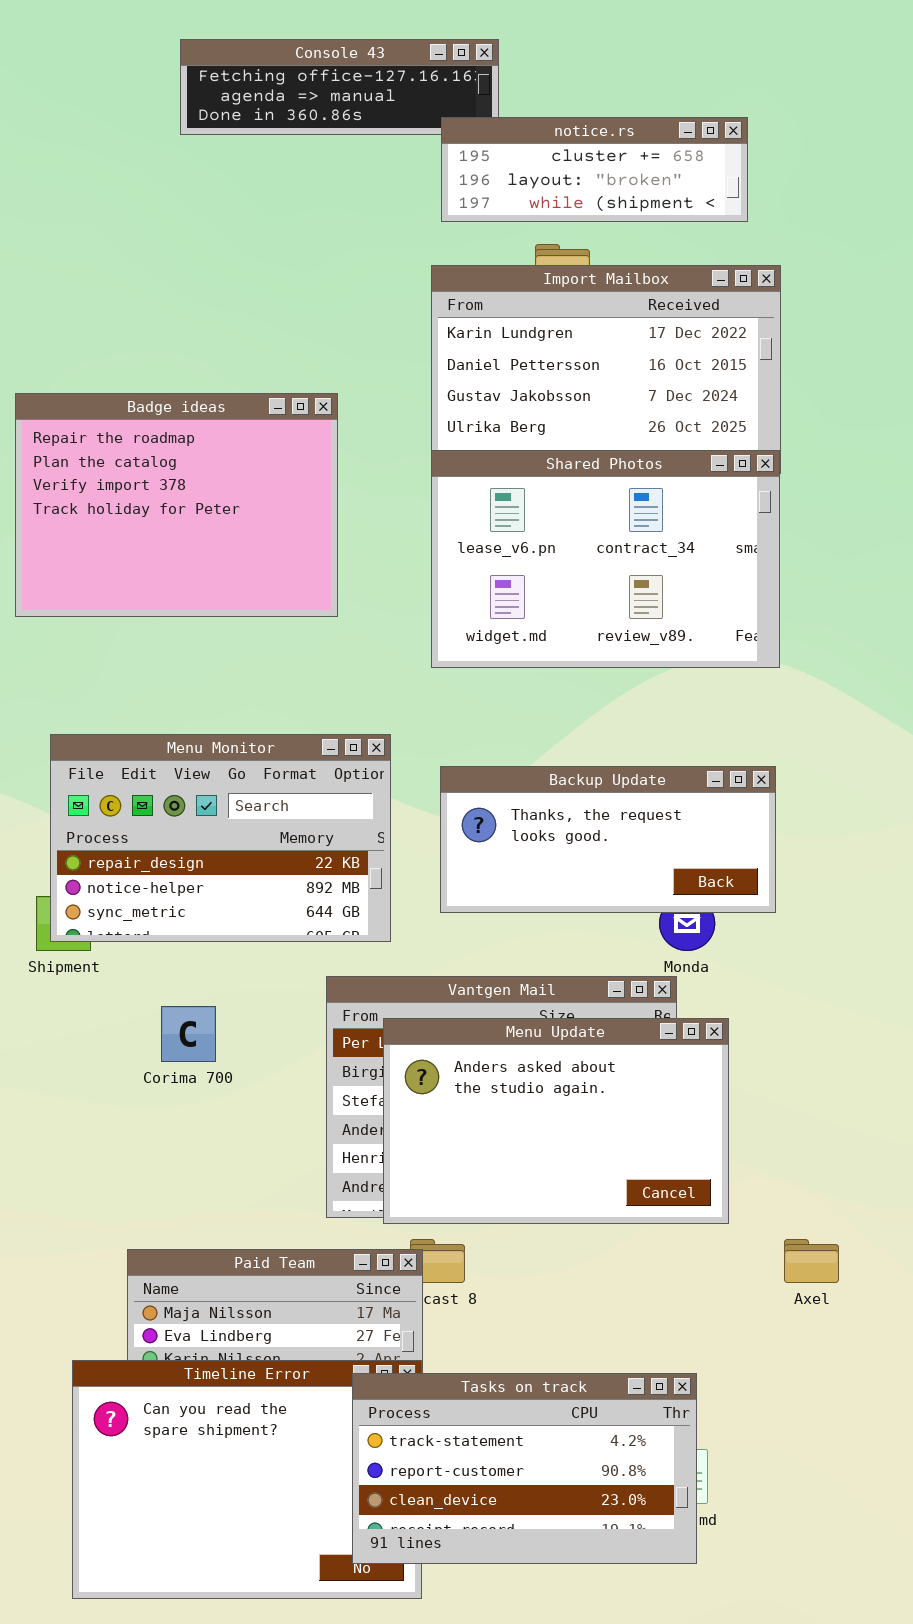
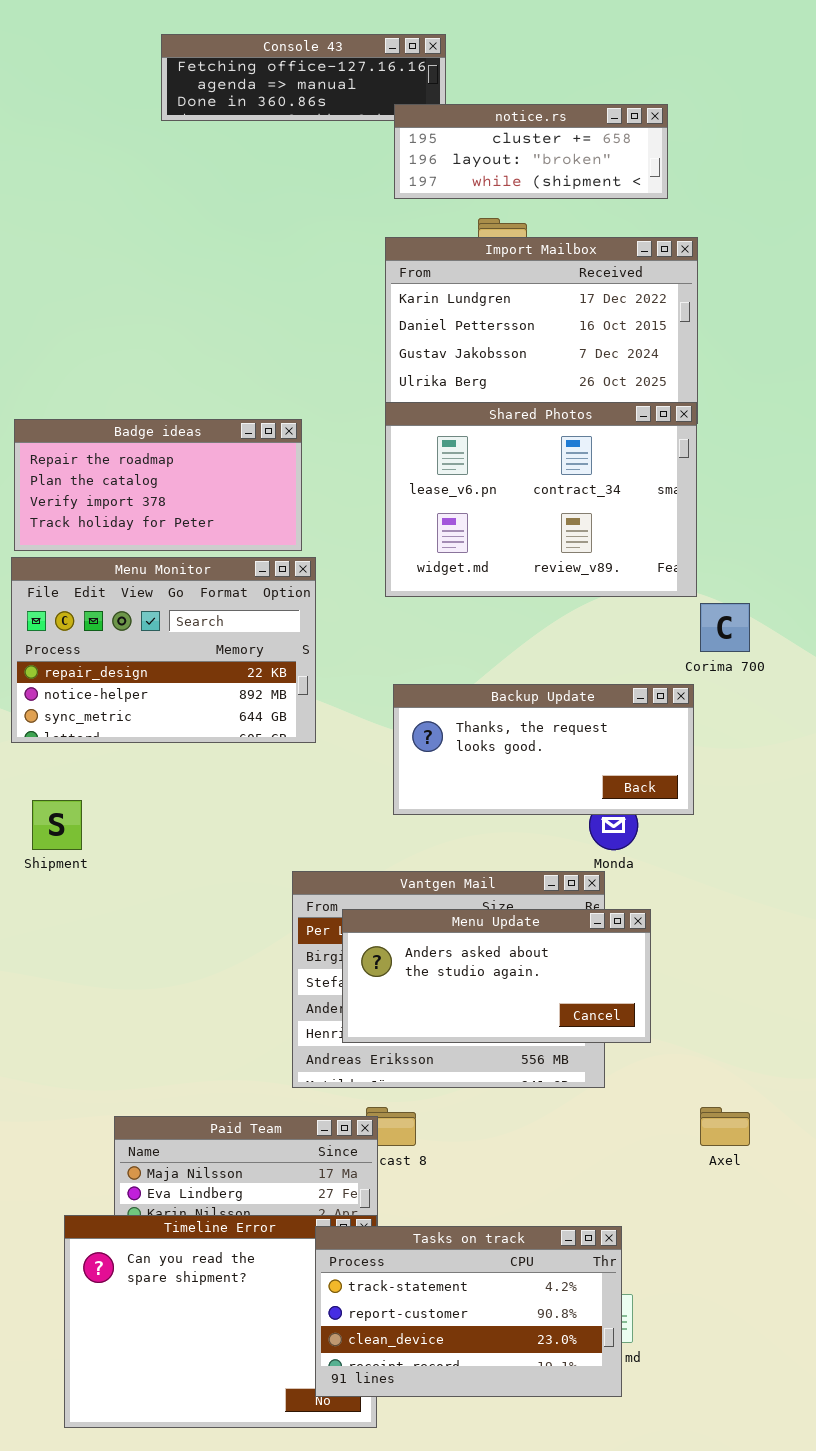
Badge ideas: [15,393,338,617] -> [14,419,302,551], resized
Menu Monitor: [50,734,391,942] -> [11,557,316,743], moved
Corima 700: [161,1006,216,1062] -> [700,603,750,652], moved
Menu Update: [383,1018,729,1224] -> [342,909,651,1043], resized

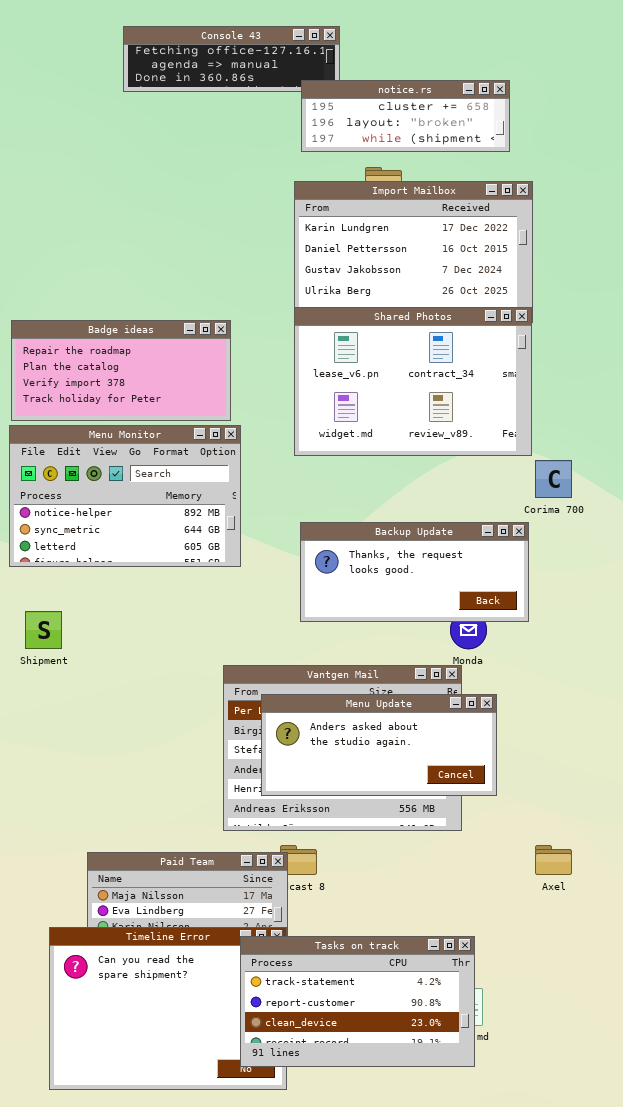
Menu Monitor: [11,557,316,743] -> [9,425,241,567], scrolled down 1 row

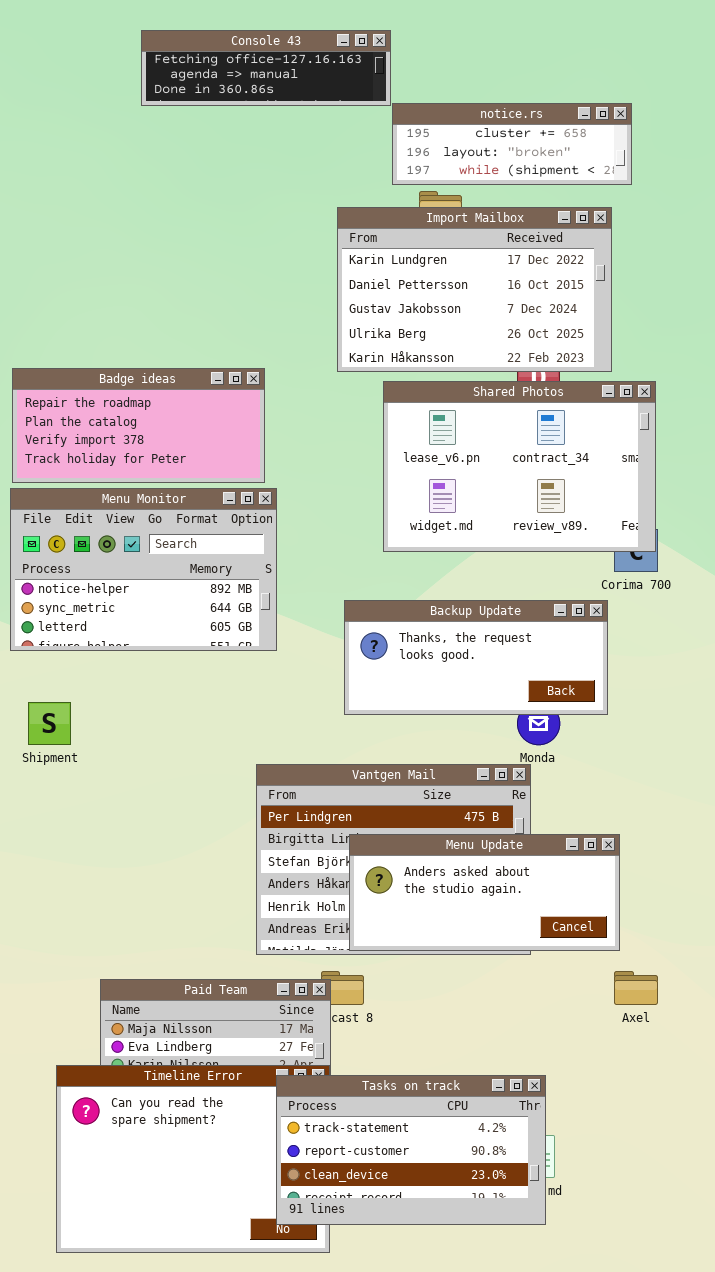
notice.rs: [301,80,510,152] -> [392,103,632,185], moved
Shared Photos: [294,307,532,456] -> [383,381,656,552], moved
Menu Update: [261,694,497,796] -> [349,834,620,951], moved

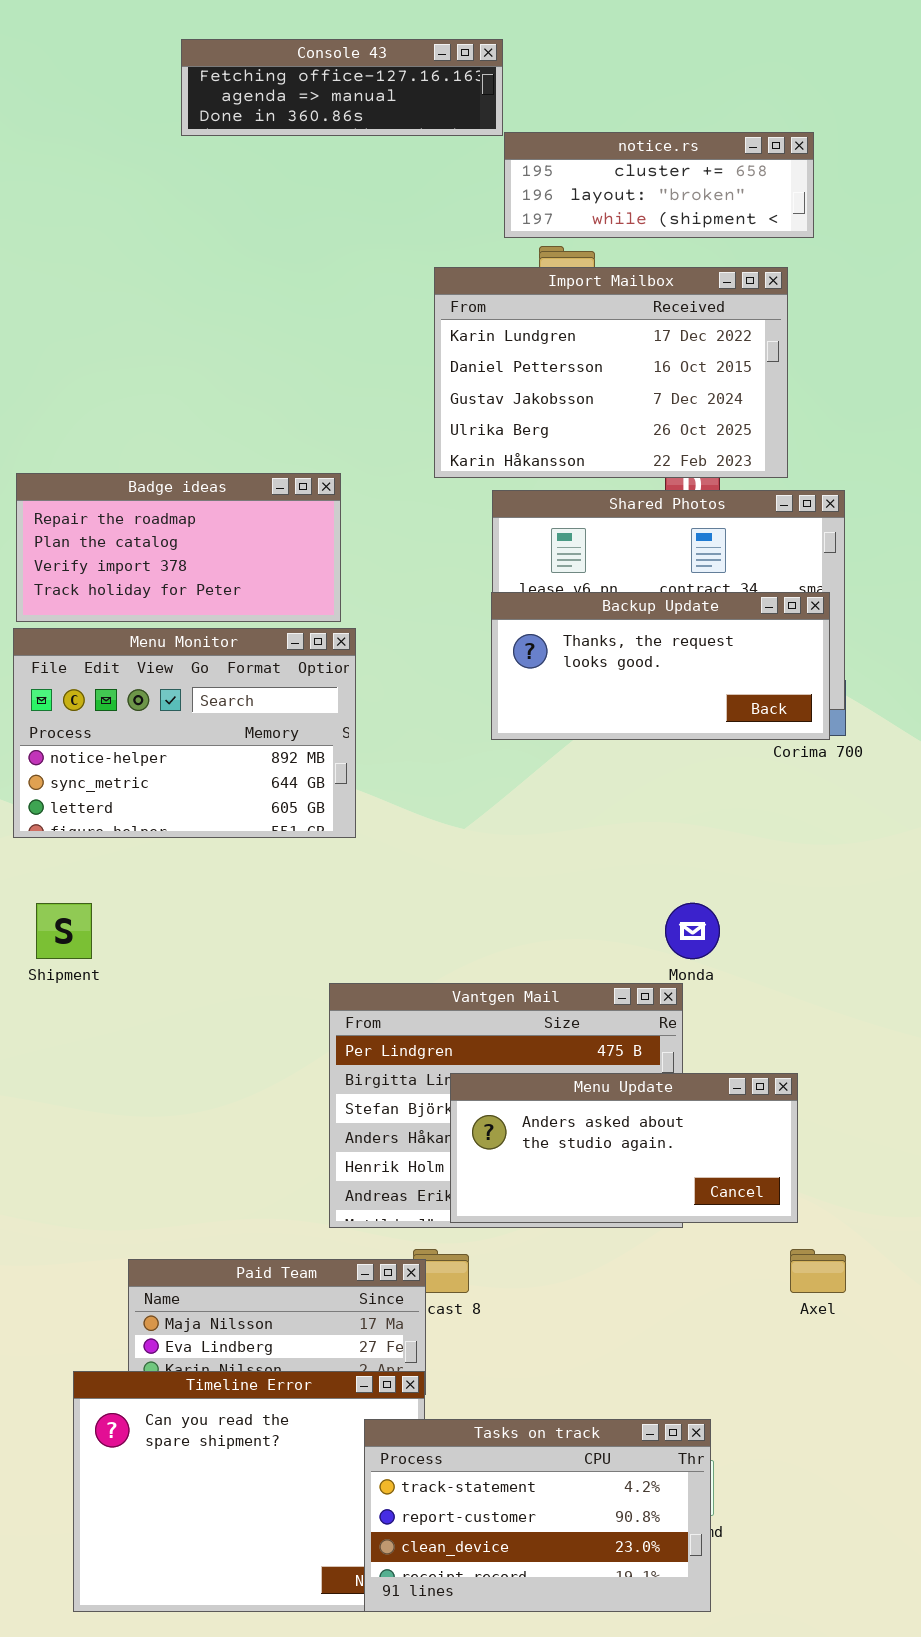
Backup Update: [344,600,608,715] -> [491,592,830,740], moved
Tasks on track: [276,1075,546,1225] -> [364,1419,711,1612], moved

